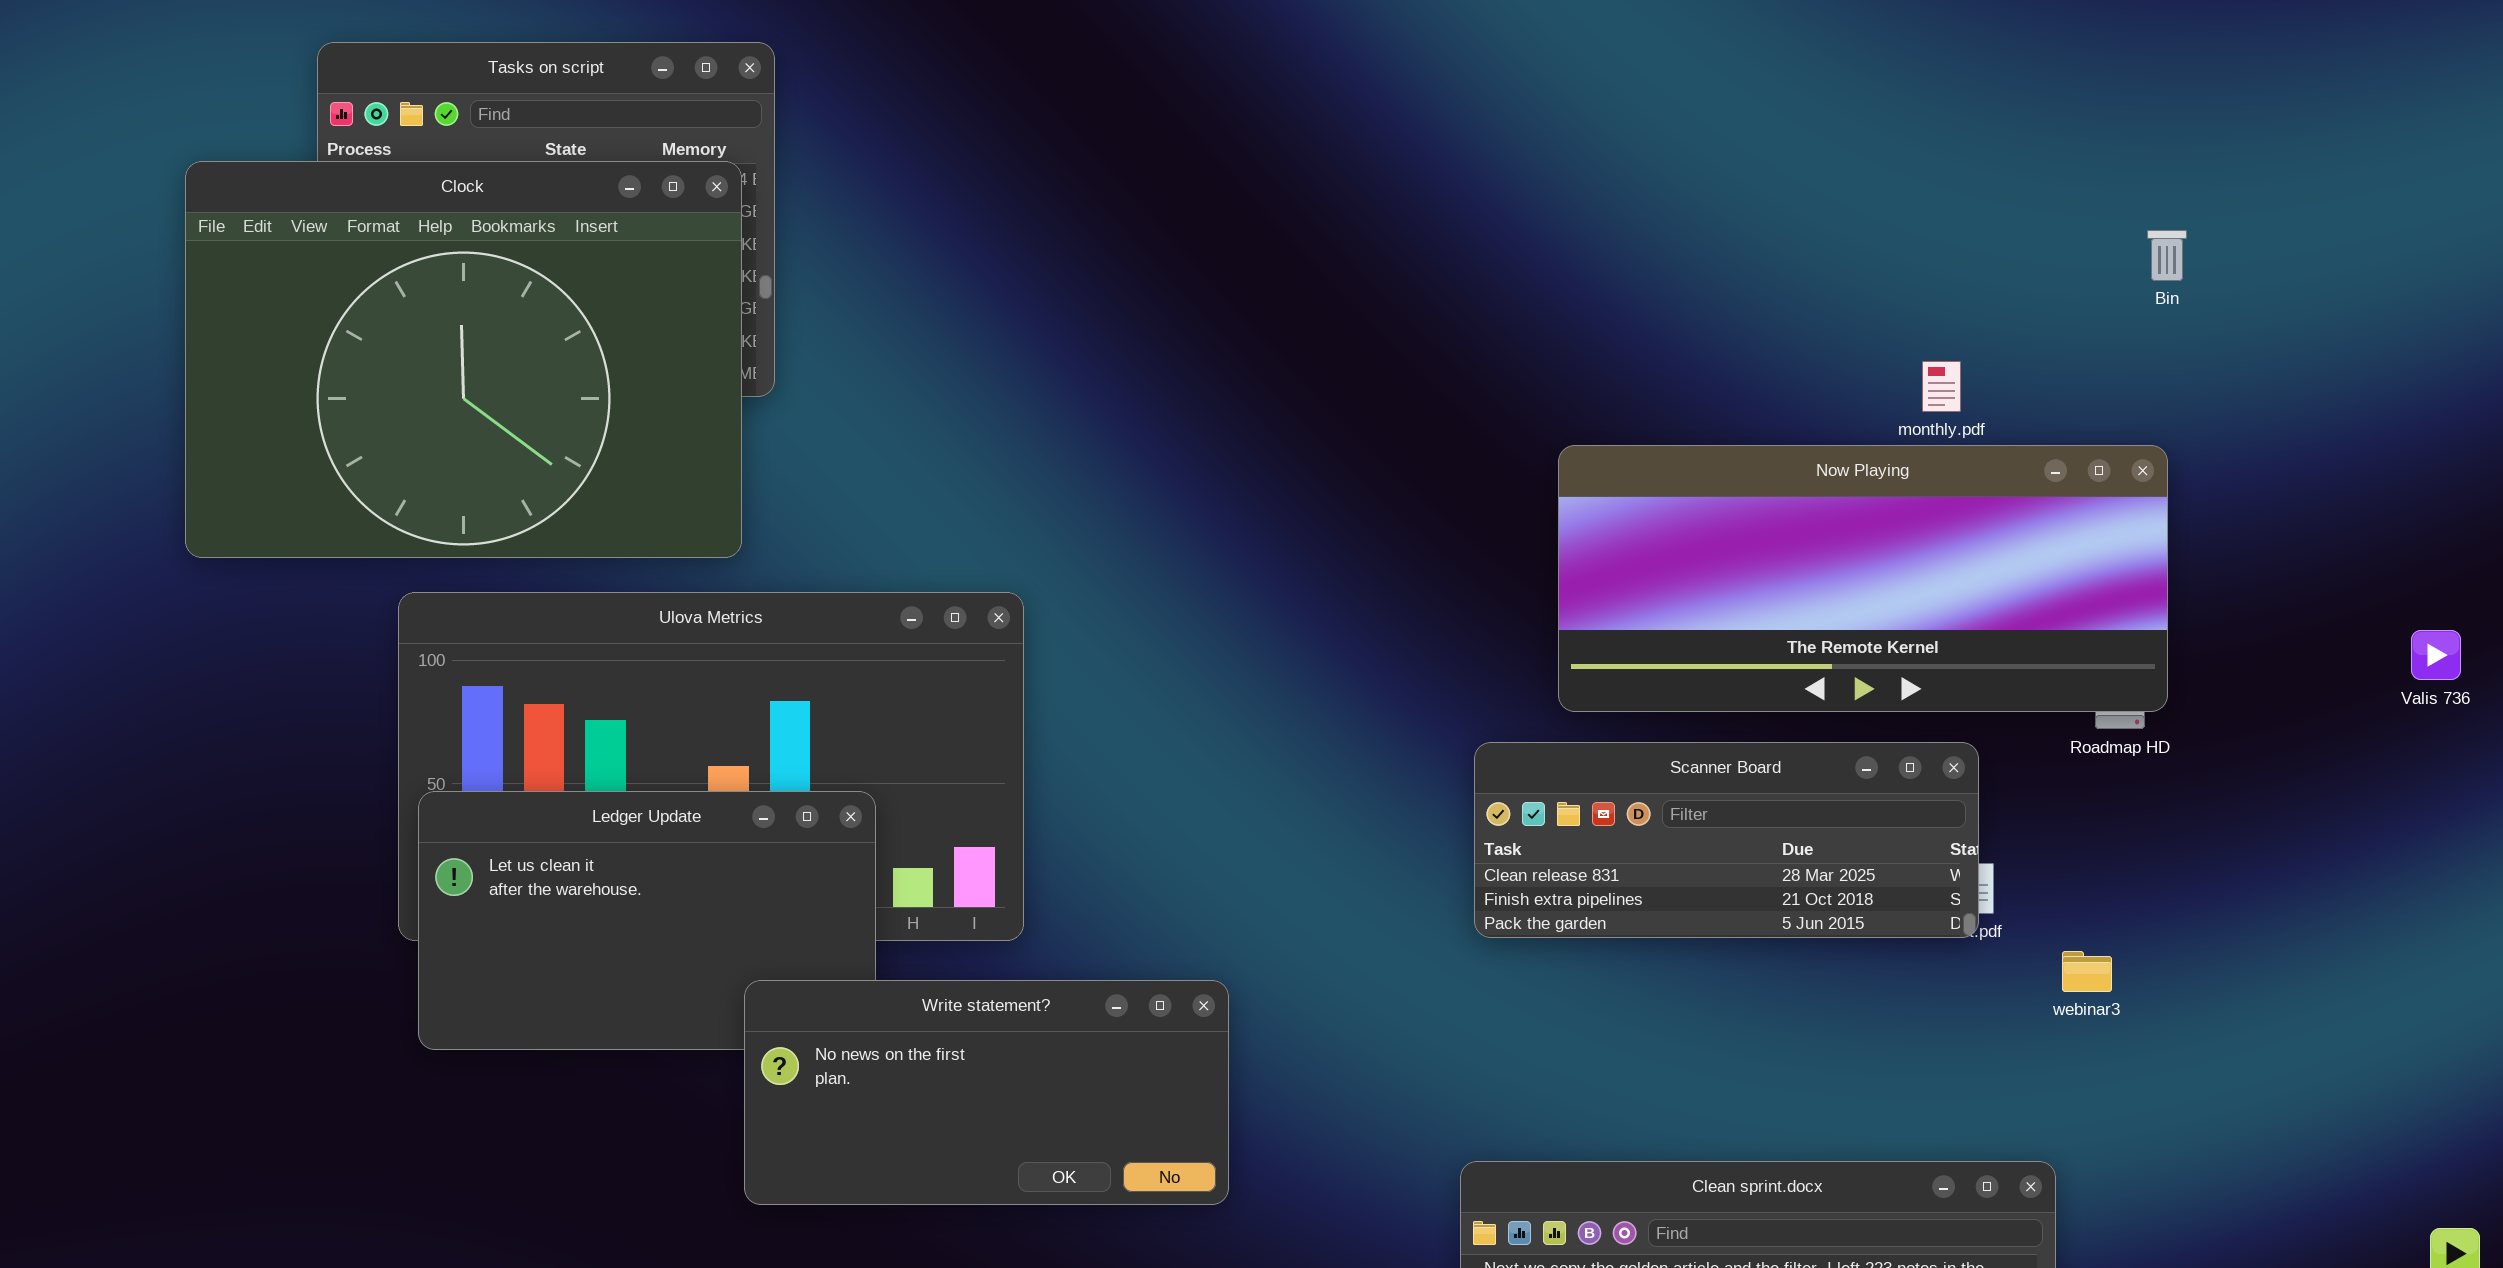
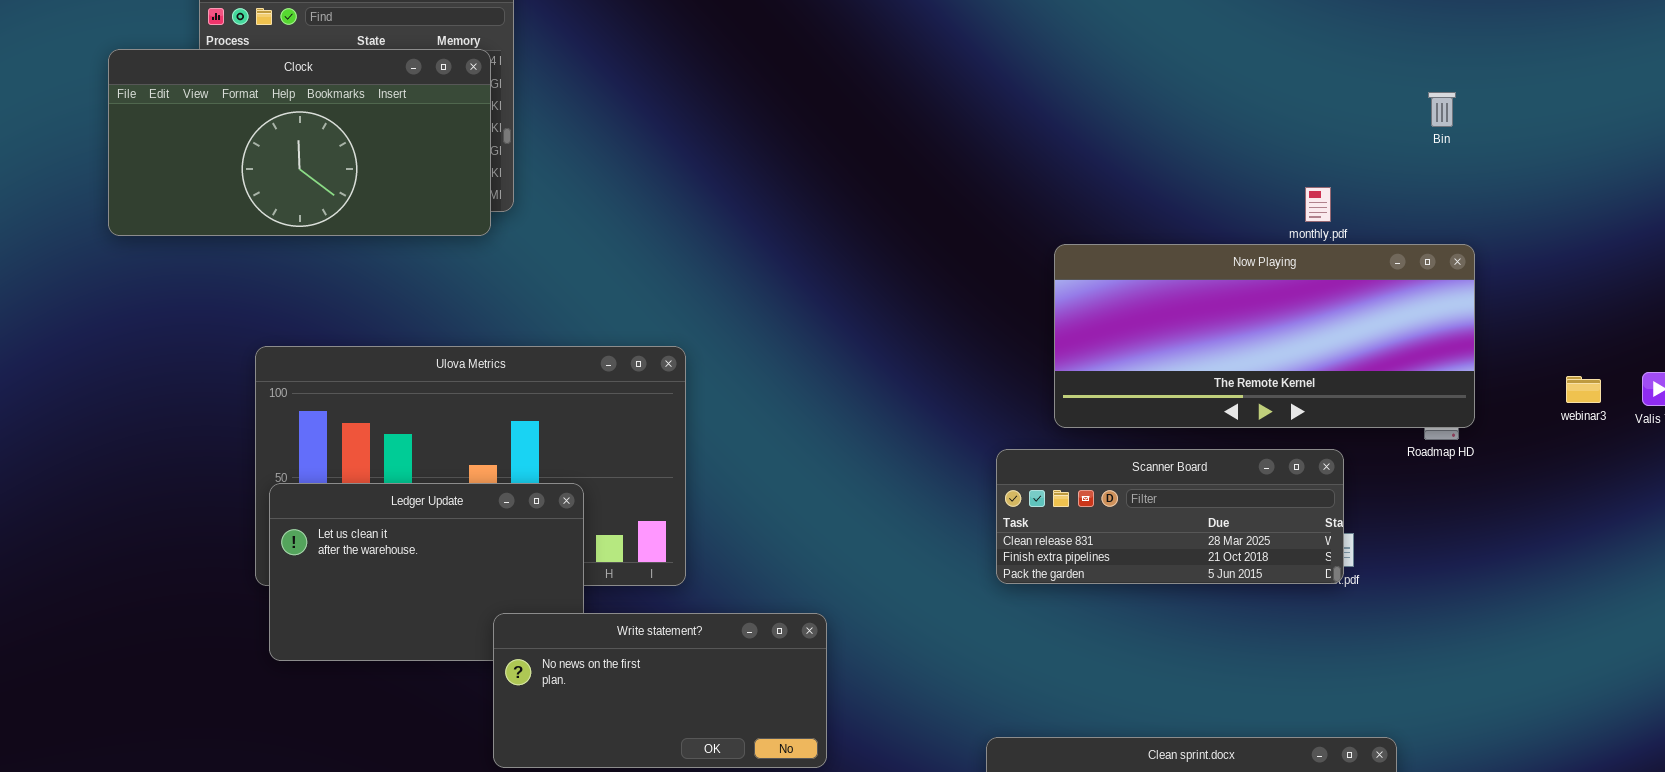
Clock: [185,161,742,558] -> [108,49,491,236], resized
Bin: [2147,230,2187,281] -> [1428,92,1456,127], moved
webinar3: [2062,951,2112,992] -> [1566,376,1601,403], moved

